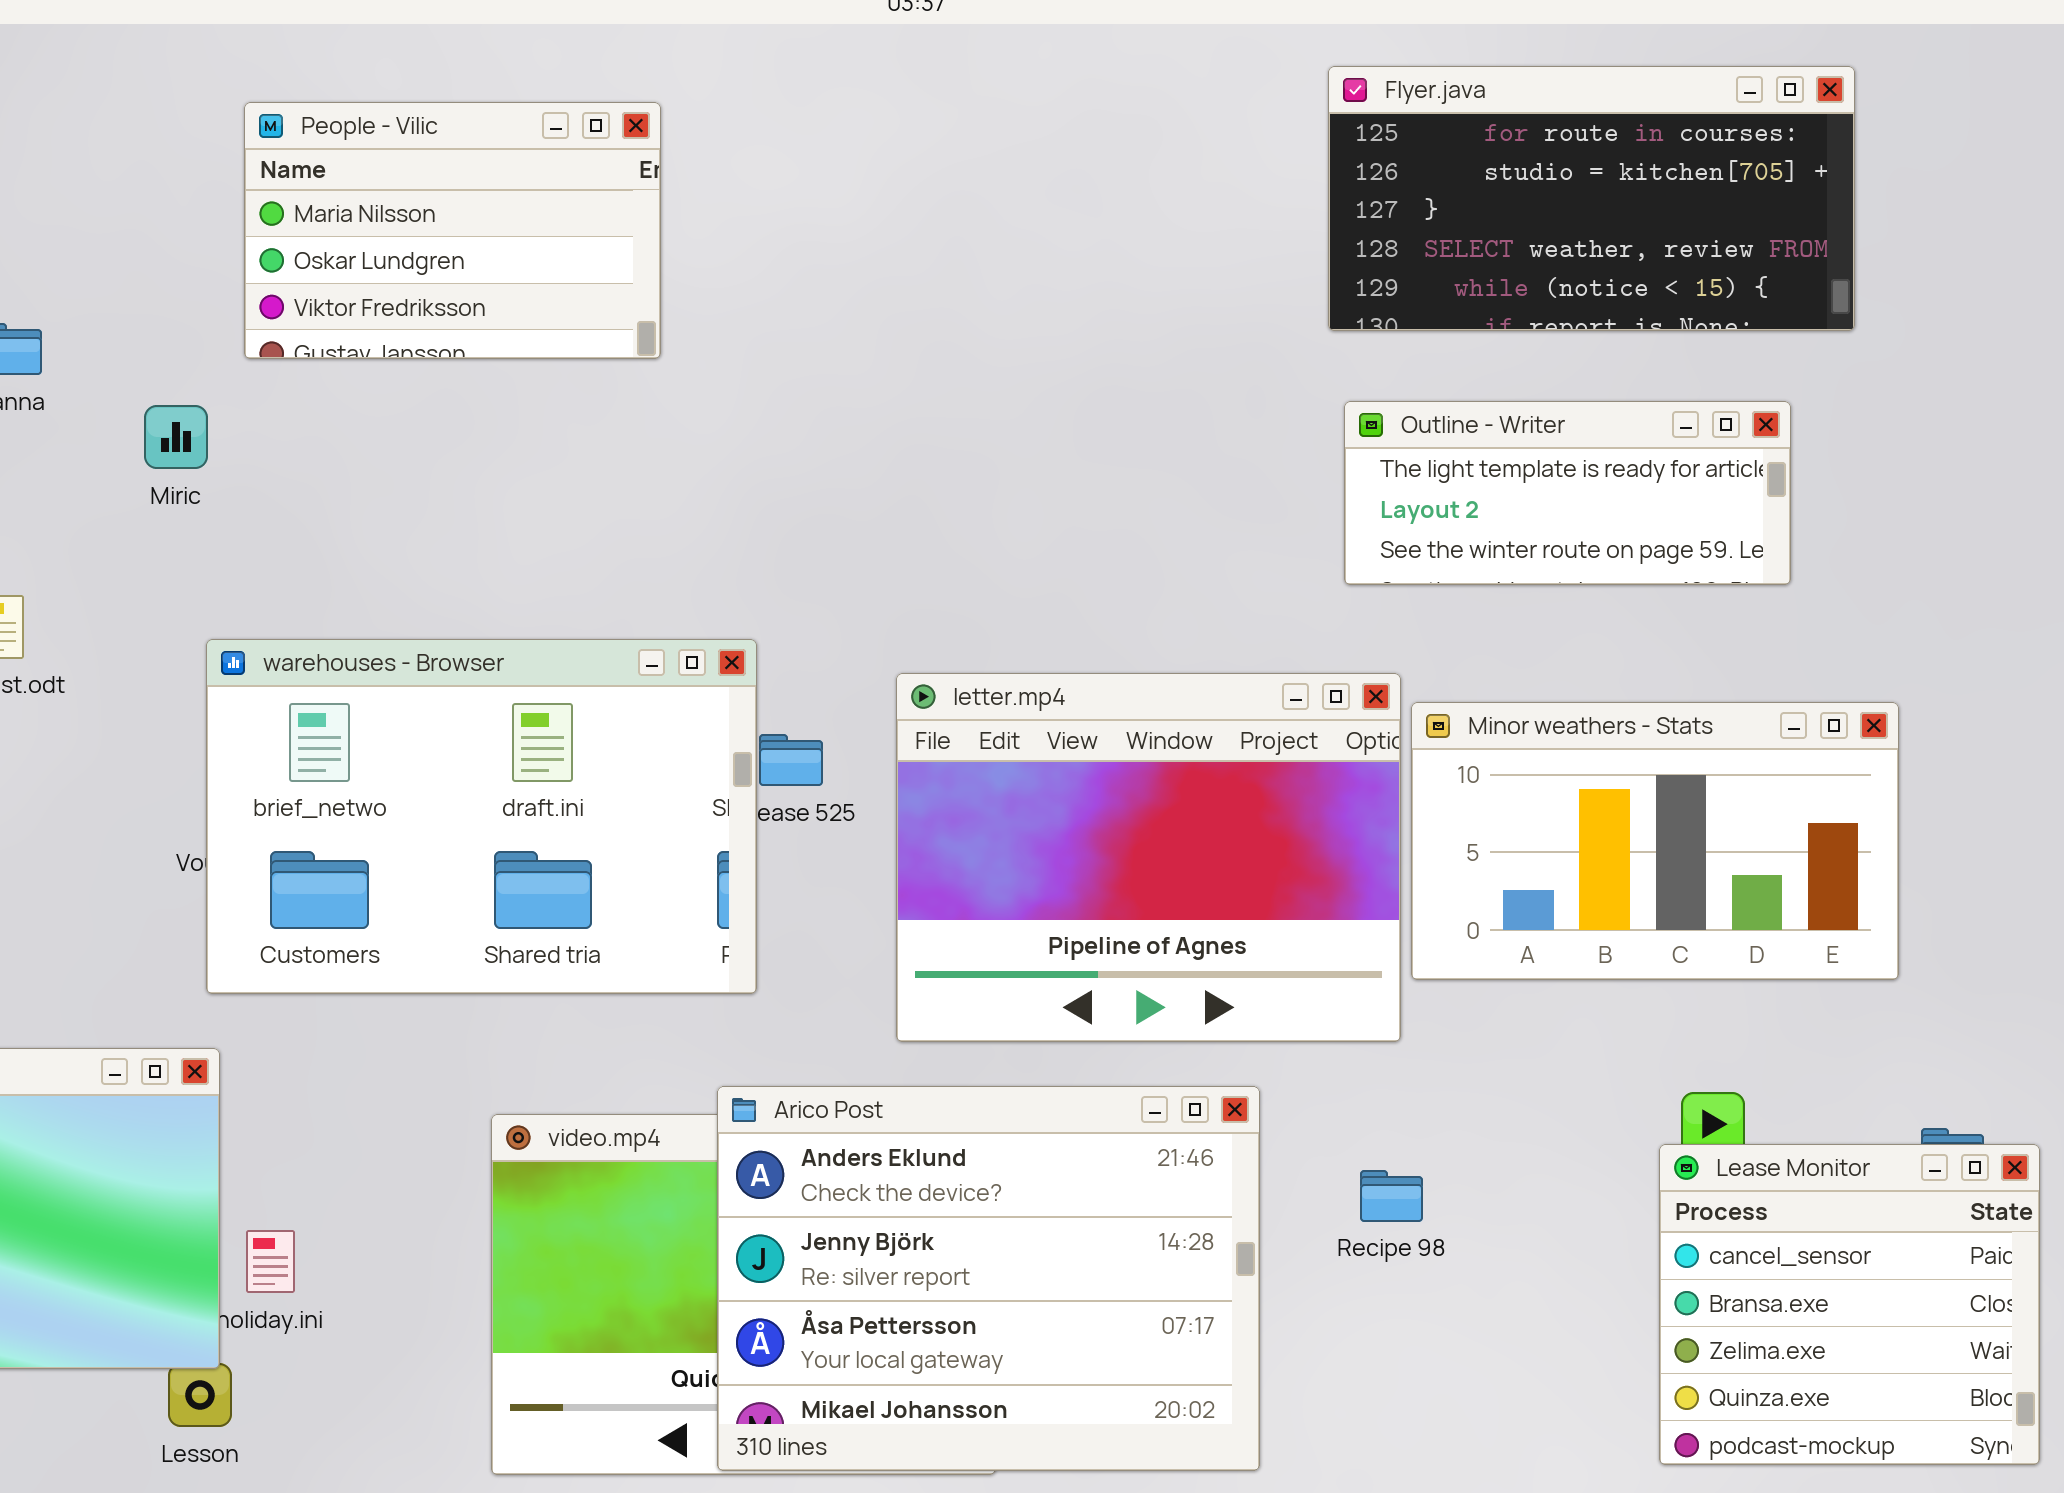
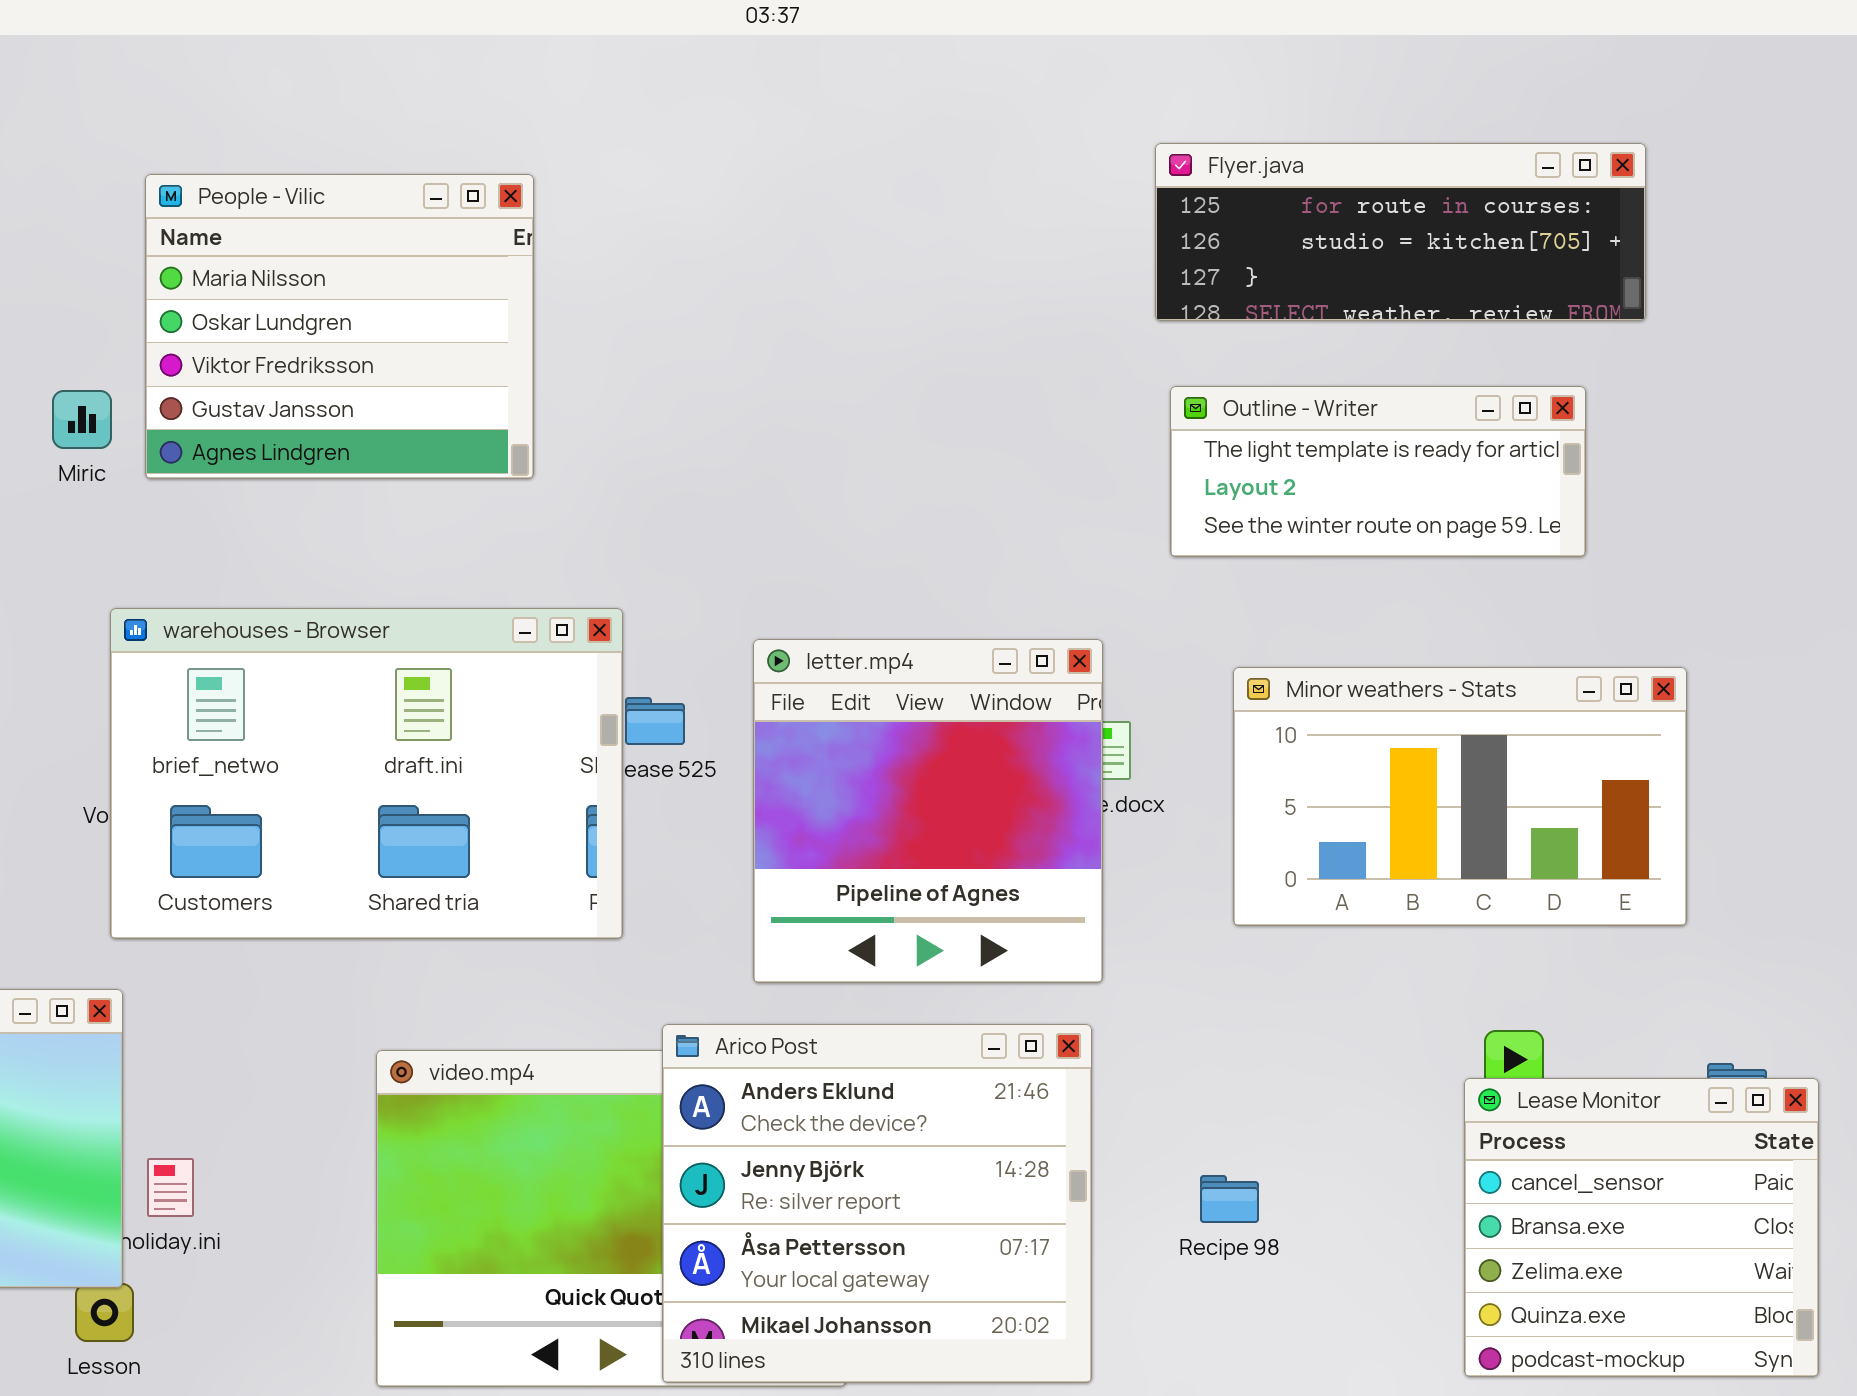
Flyer.java: [1328,66,1855,331] -> [1155,143,1646,321], resized
People - Vilic: [244,102,661,359] -> [145,174,534,479], moved, resized
letter.mp4: [896,673,1401,1042] -> [753,639,1103,983], resized
Arico Post: [717,1086,1260,1471] -> [662,1024,1092,1383], resized
Recipe 98: [1360,1170,1423,1222] -> [1200,1175,1259,1223], moved

